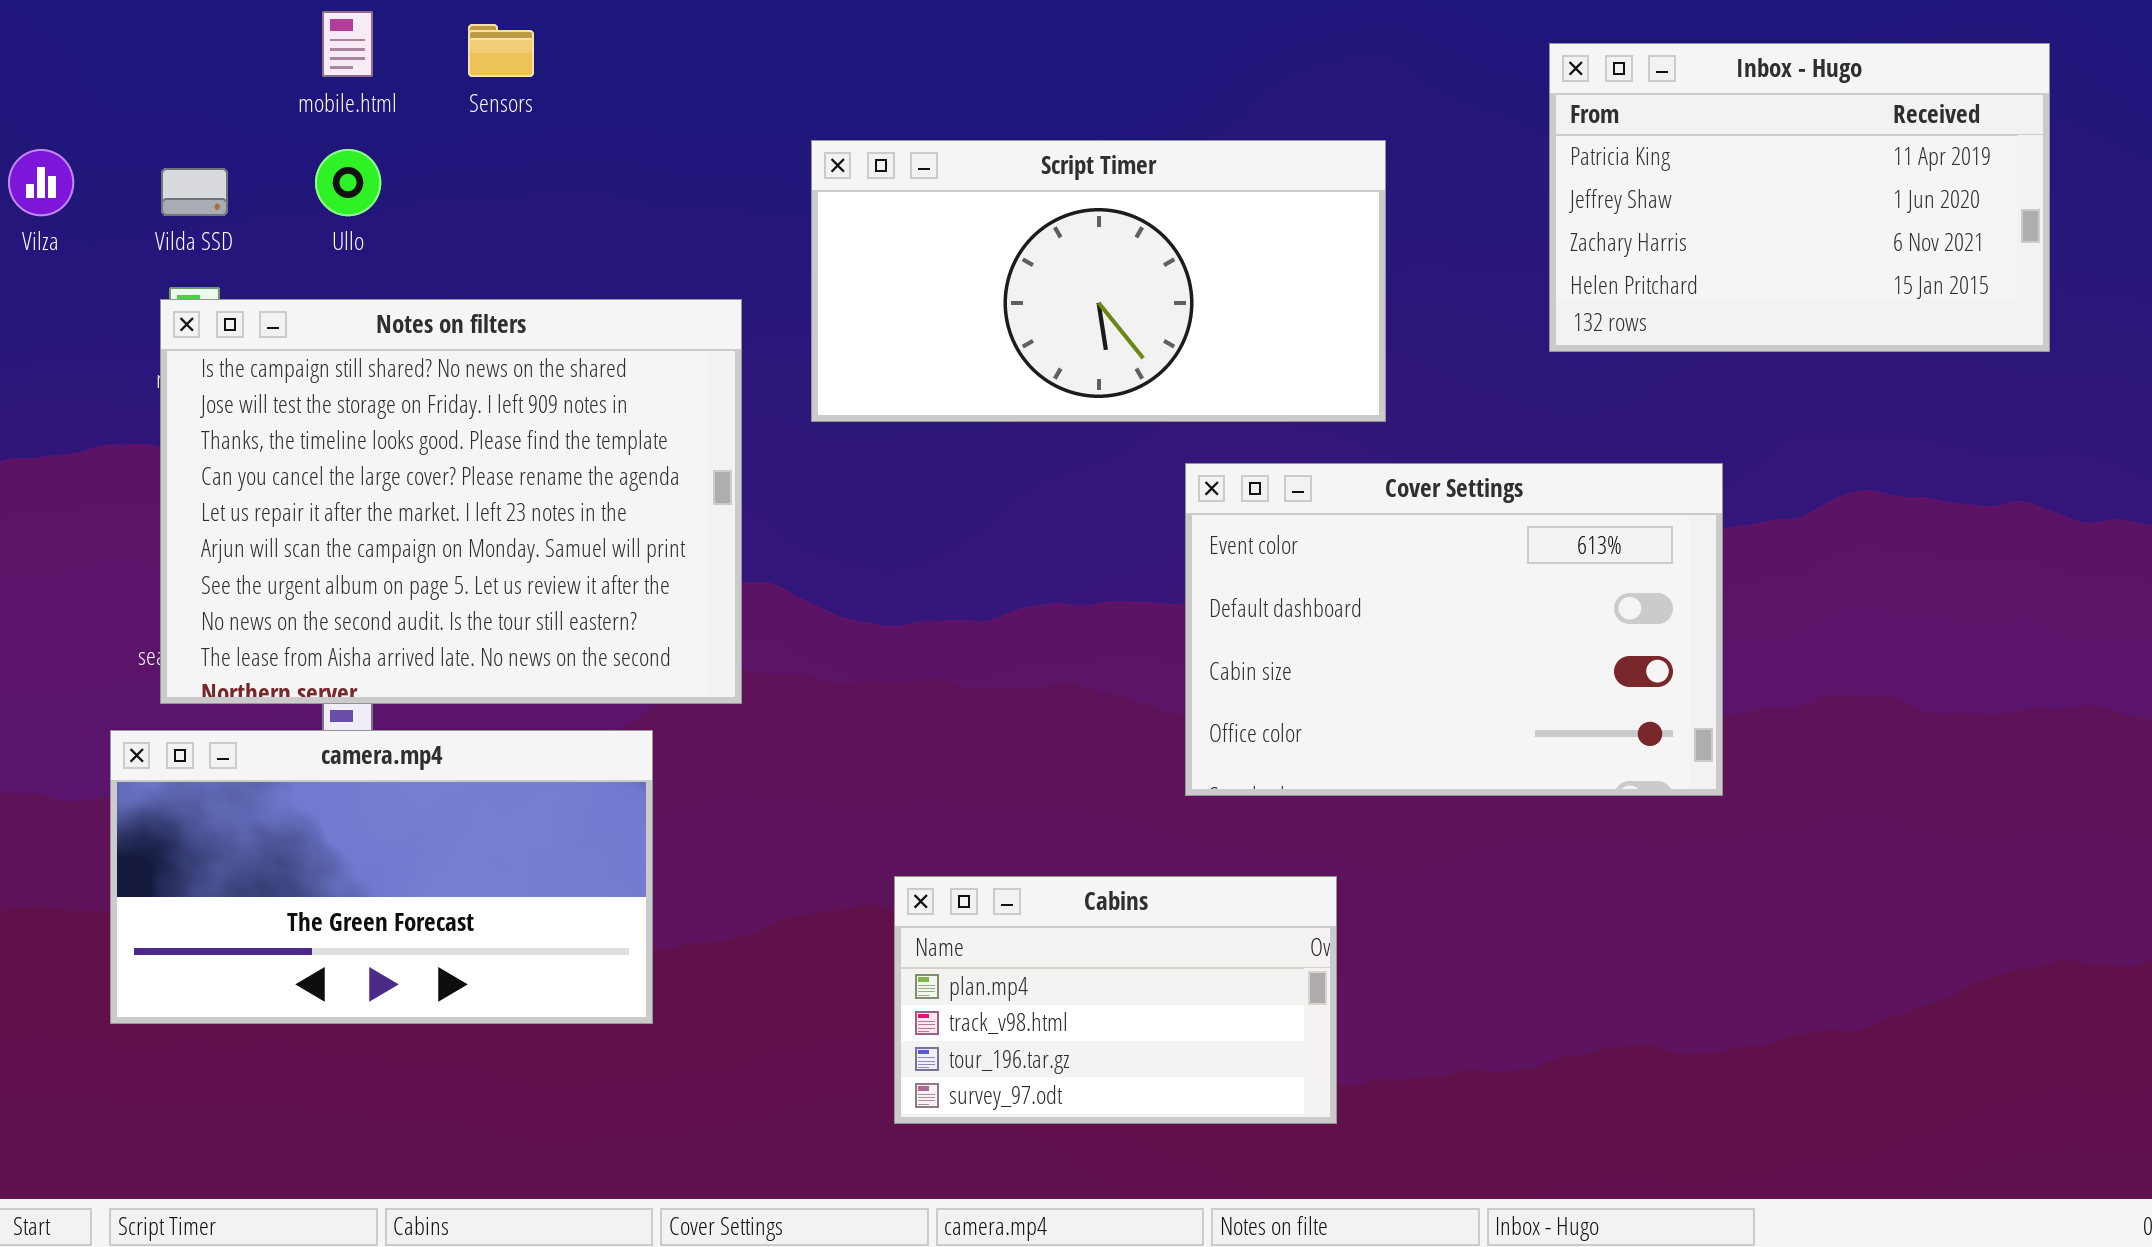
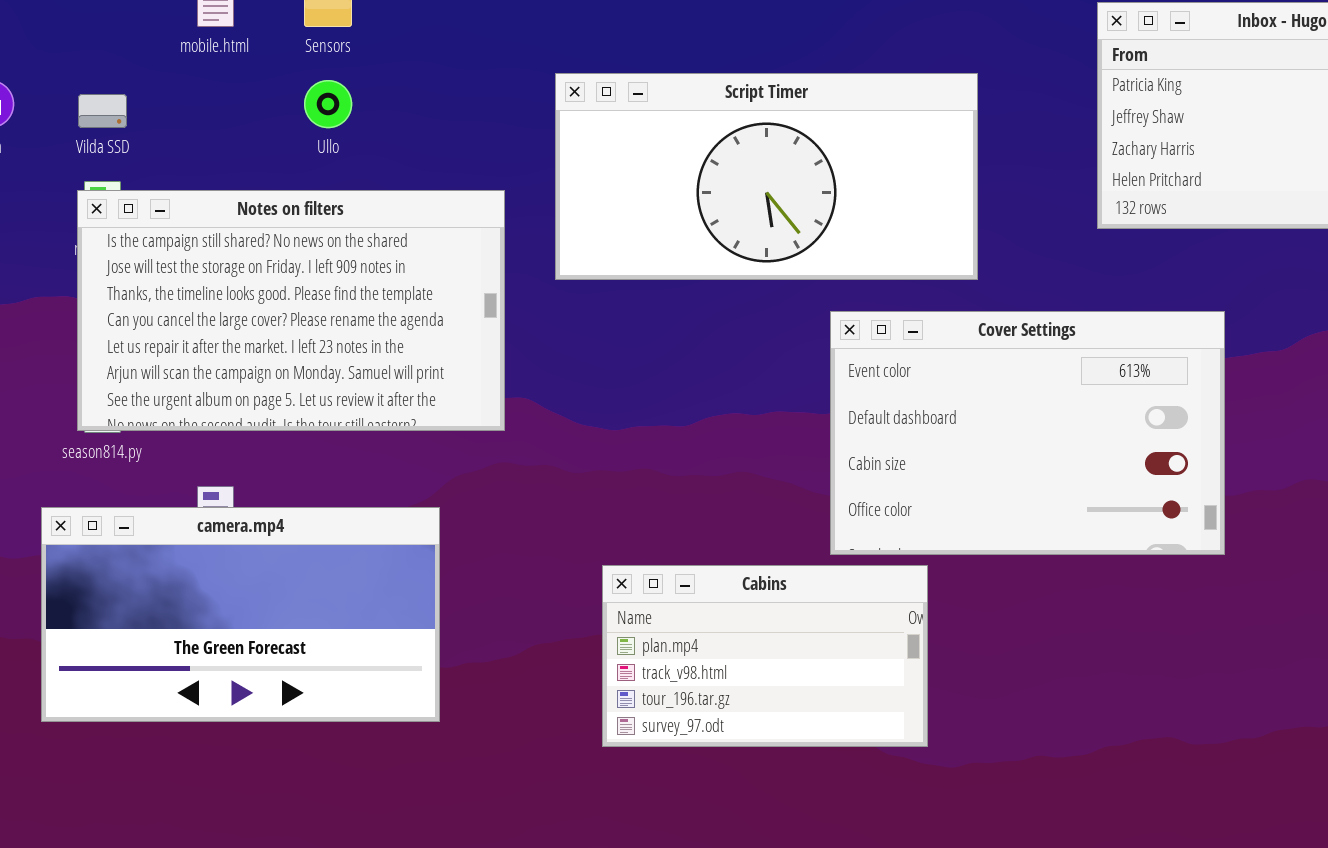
Ullo: [315,149,381,216] -> [304,80,352,128], moved
Notes on filters: [160,299,742,704] -> [77,190,505,431], resized
Cabins: [894,876,1337,1124] -> [602,565,928,747], moved

